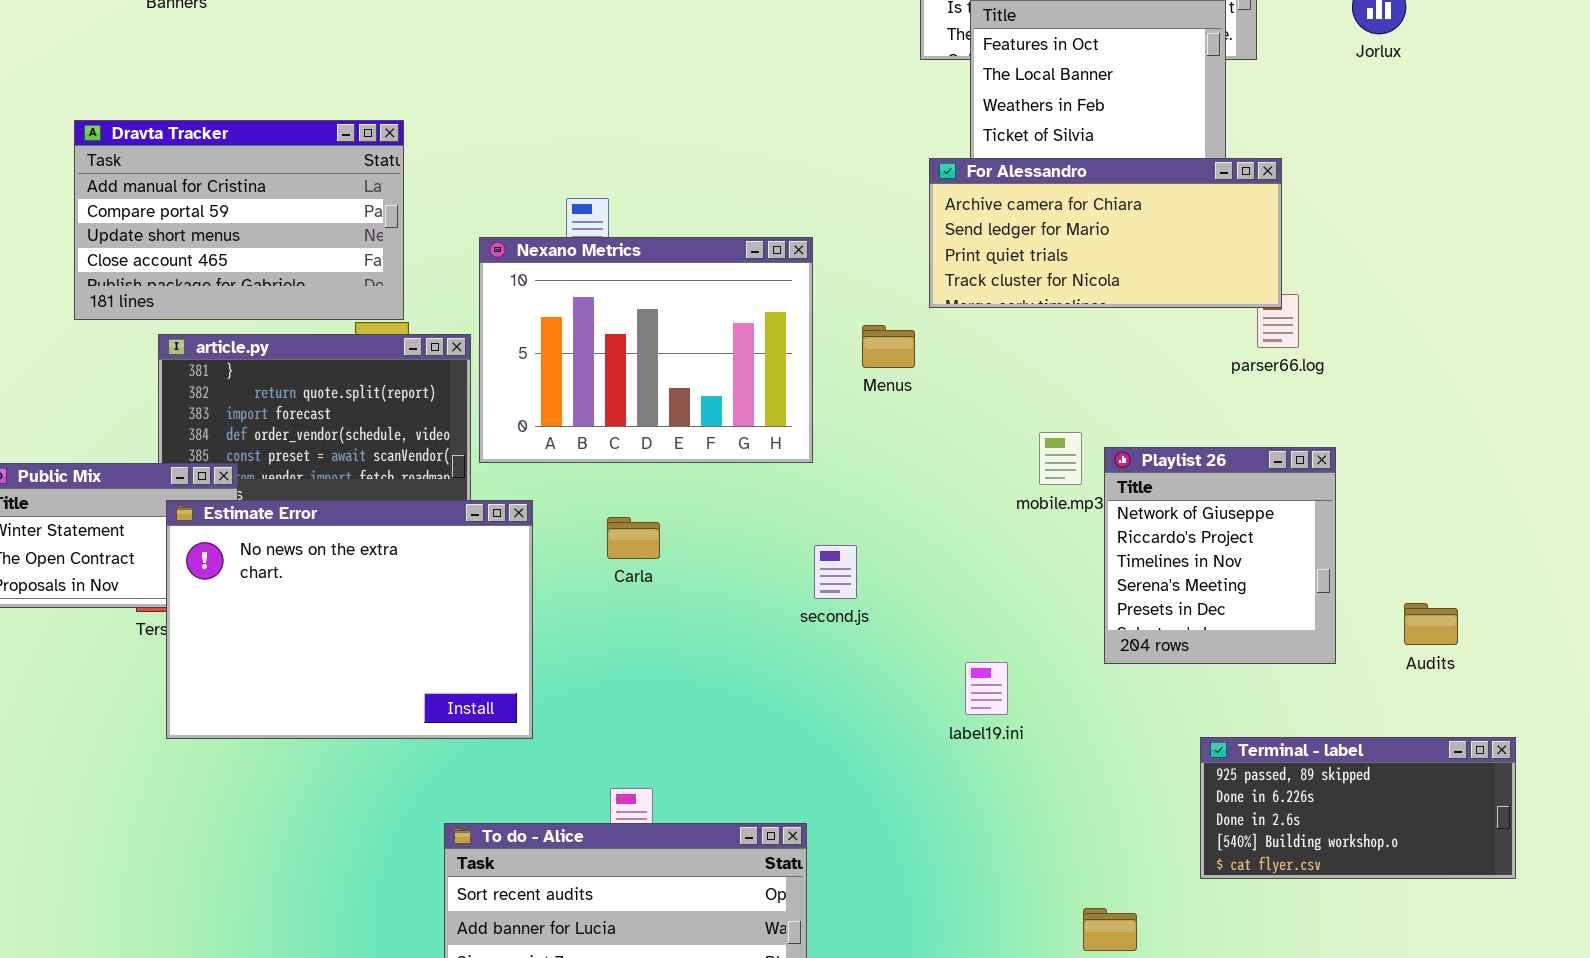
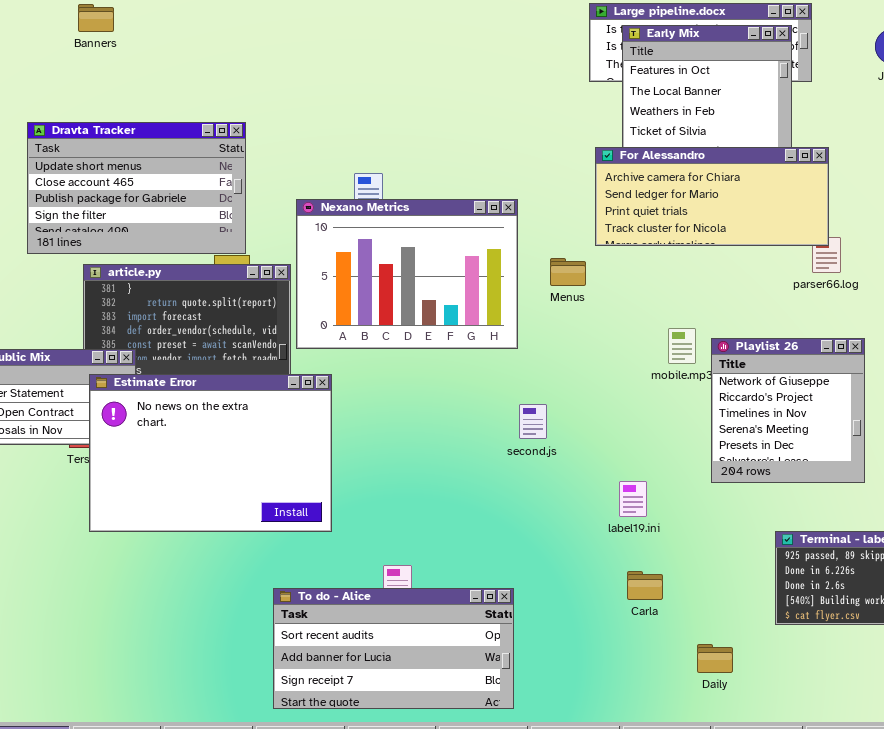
Dravta Tracker: [74,120,404,320] -> [27,122,246,254], scrolled down 2 rows
Carla: [607,517,660,559] -> [627,571,663,600], moved

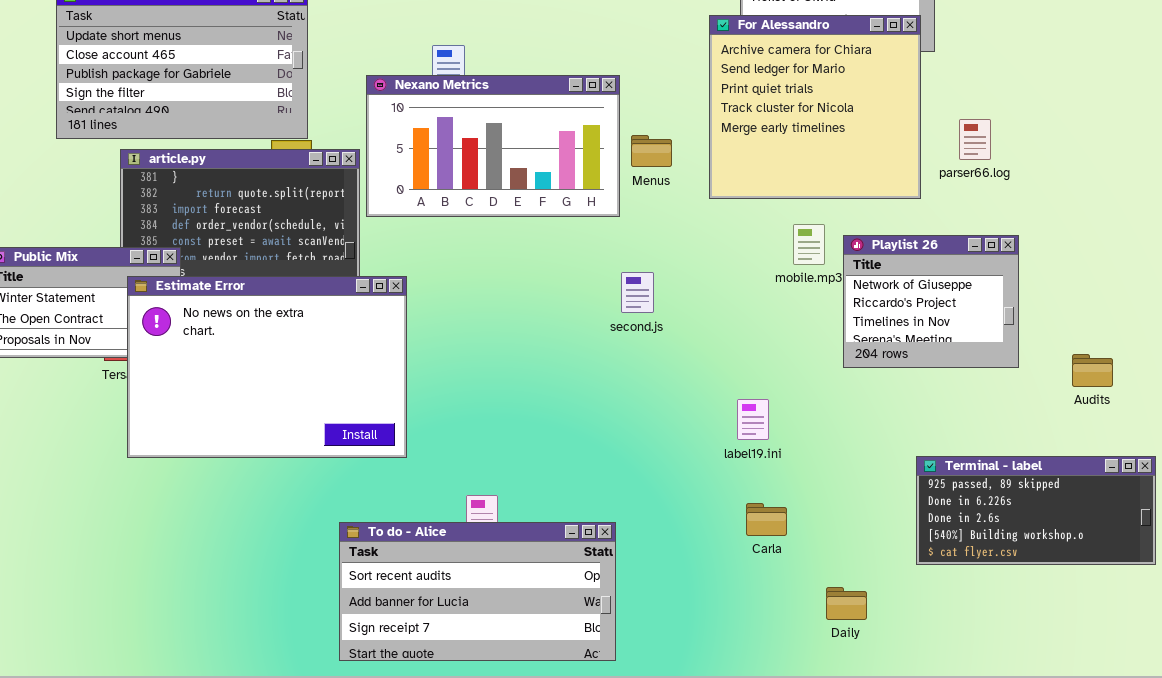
For Alessandro: [595,147,829,246] -> [709,15,921,199], resized
Nexano Metrics: [296,199,518,349] -> [366,75,620,217], resized
Menus: [550,258,586,286] -> [631,135,672,167], moved
Playlist 26: [711,338,865,483] -> [843,235,1019,368], resized
second.js: [519,404,547,439] -> [621,272,654,313], moved

